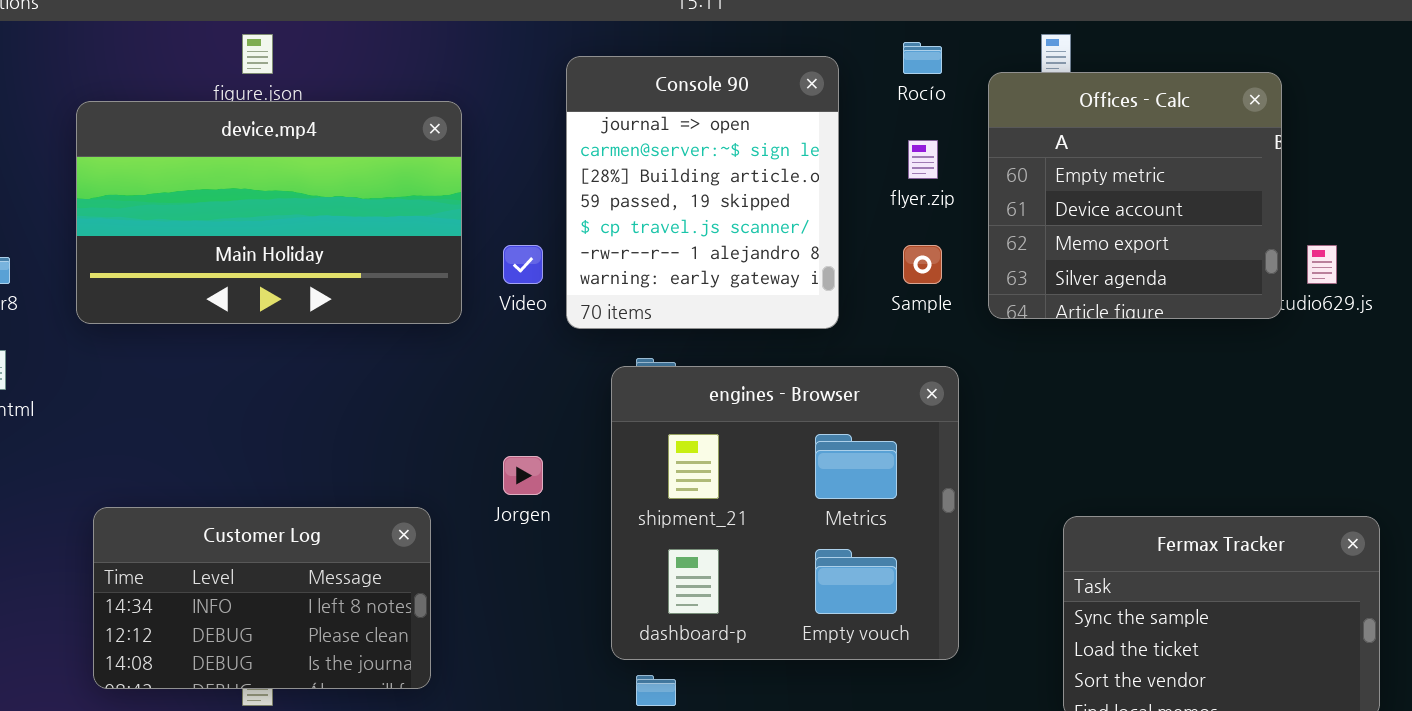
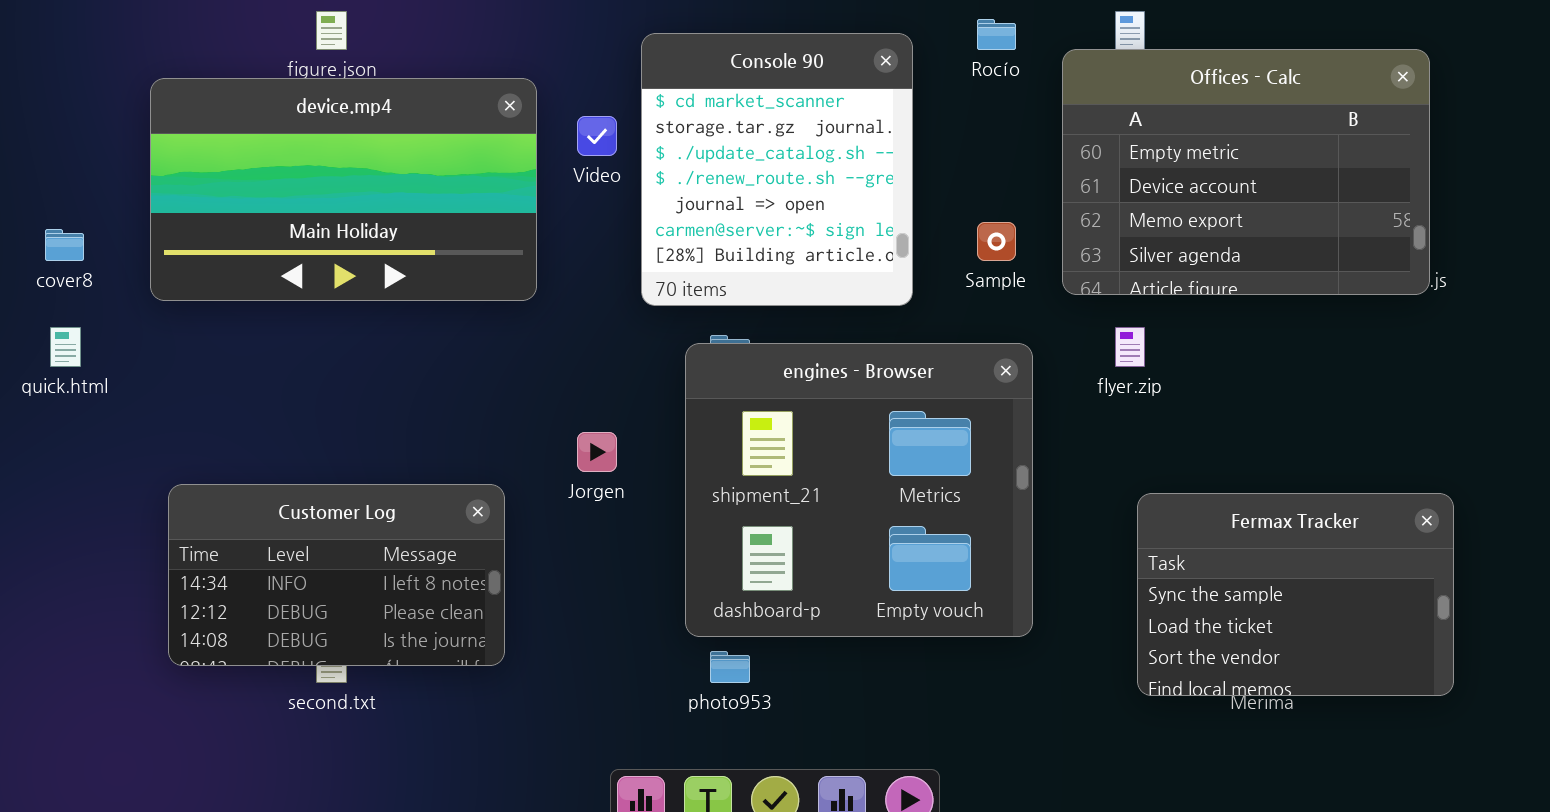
Console 90: [566,56,839,329] -> [641,33,913,306], scrolled up 4 rows
Offices - Calc: [988,72,1282,319] -> [1062,49,1430,295], resized
flyer.zip: [908,140,938,179] -> [1115,327,1145,367], moved
Video: [503,245,543,284] -> [577,116,617,156], moved

